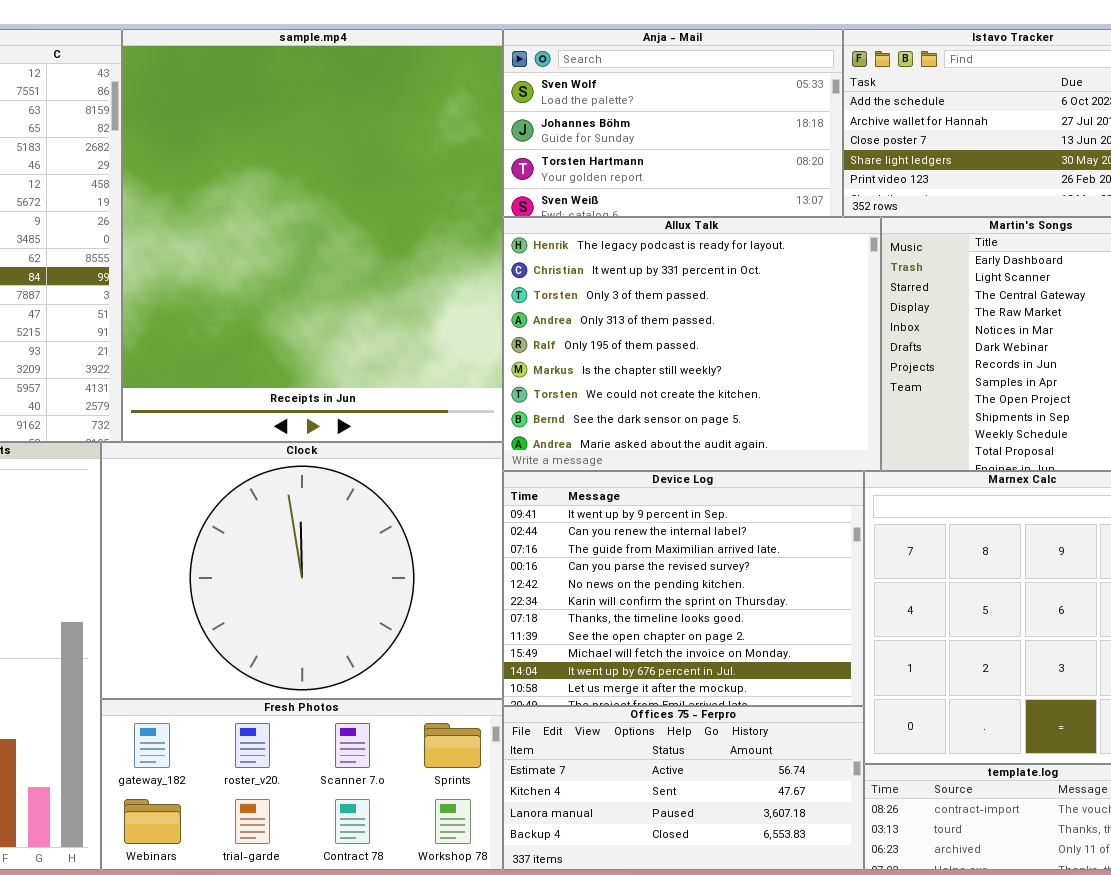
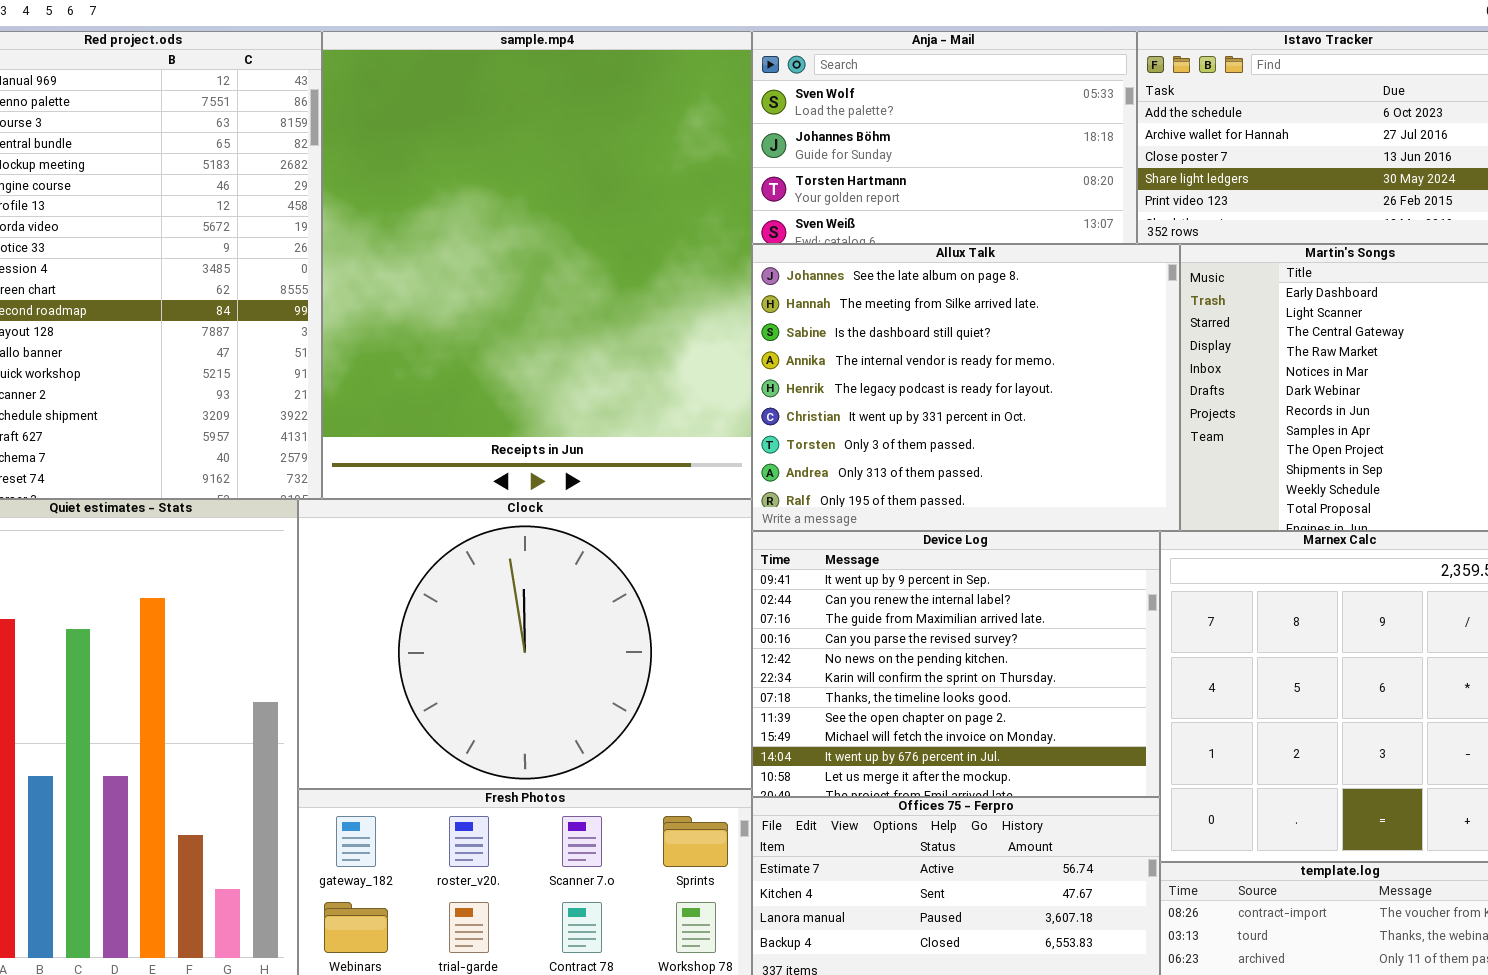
Allux Talk: [503,217,881,471] -> [752,244,1180,531], scrolled up 4 rows

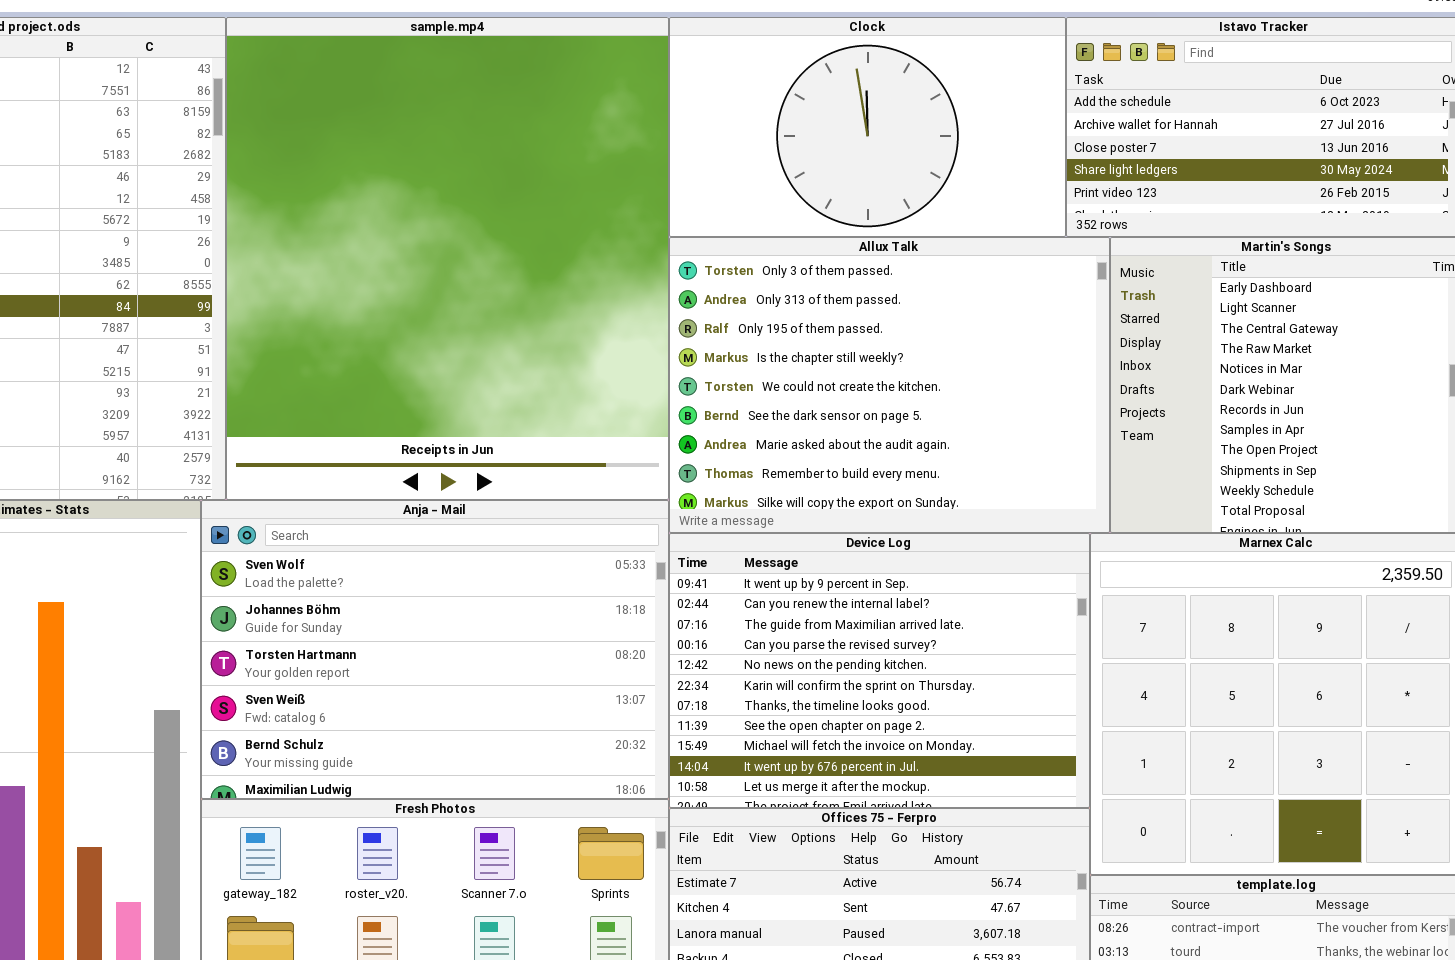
Anja - Mail: [752,31,1137,244] -> [201,500,669,799], moved, resized
Allux Talk: [752,244,1180,531] -> [669,237,1110,533], scrolled down 6 rows
Clock: [298,499,752,789] -> [669,17,1066,237], moved, resized

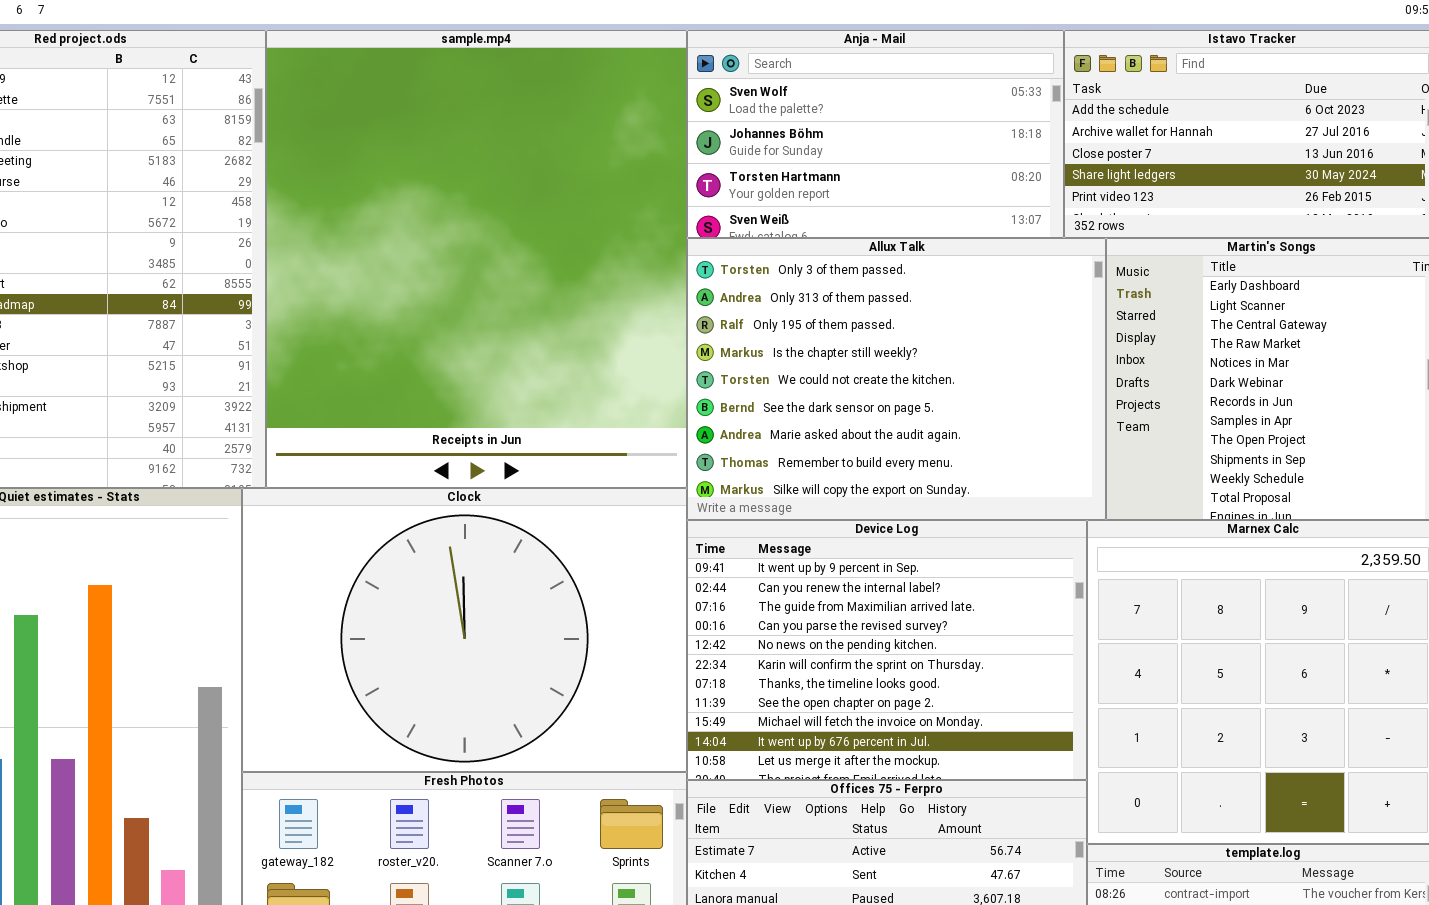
Clock: [669,17,1066,237] -> [242,488,687,772], moved, resized
Anja - Mail: [201,500,669,799] -> [687,30,1064,238], moved, resized

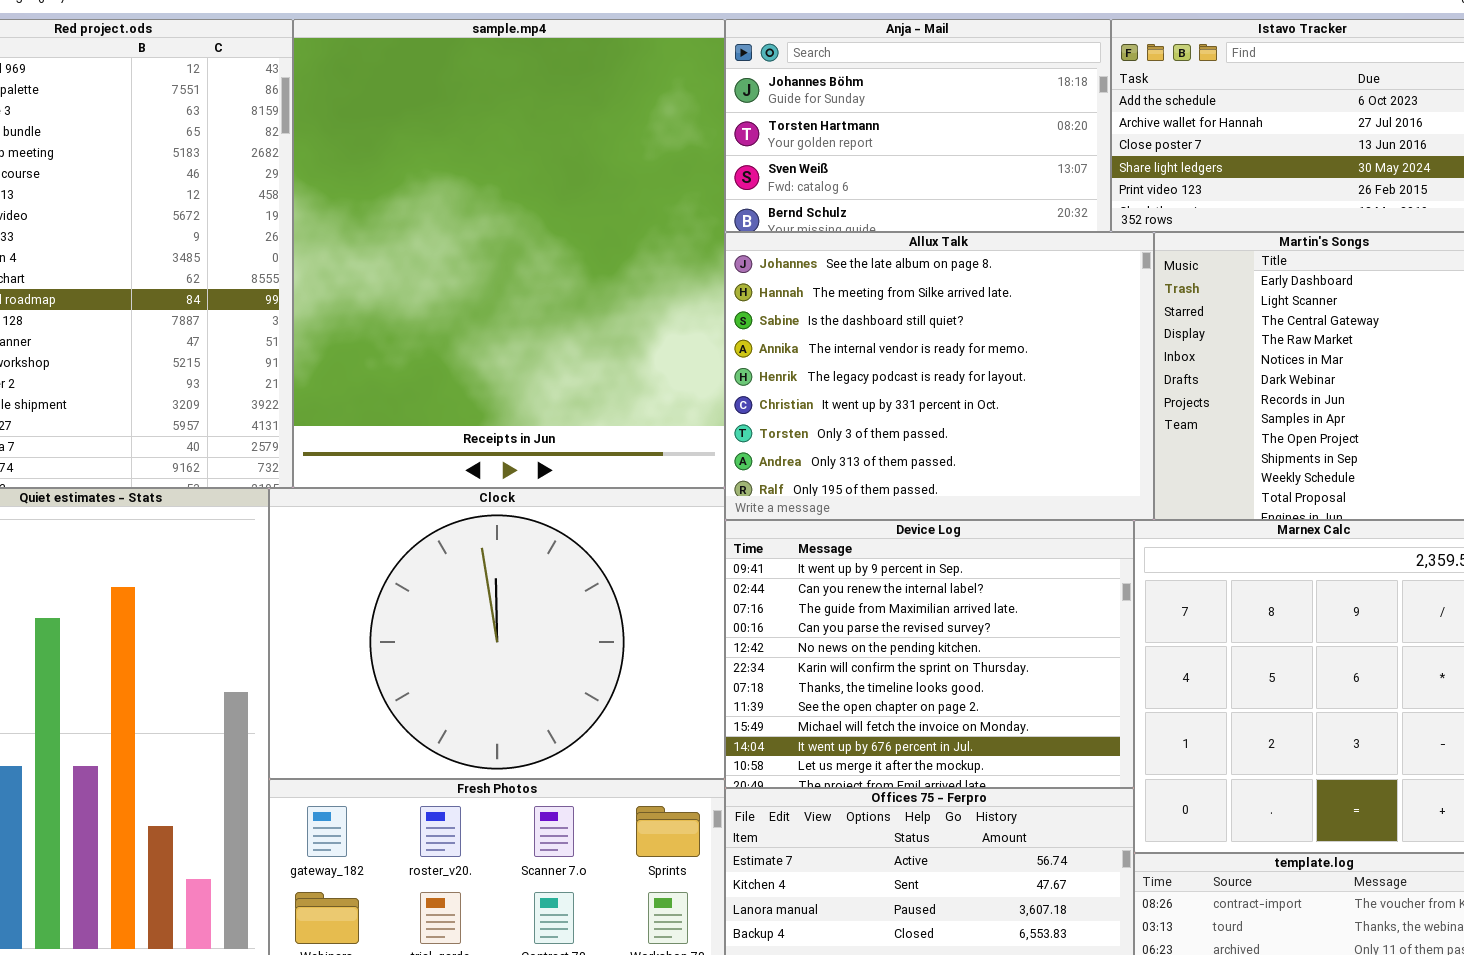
Anja - Mail: [687,30,1064,238] -> [725,19,1111,232], scrolled down 1 row
Allux Talk: [687,238,1106,520] -> [725,232,1154,520], scrolled up 6 rows

